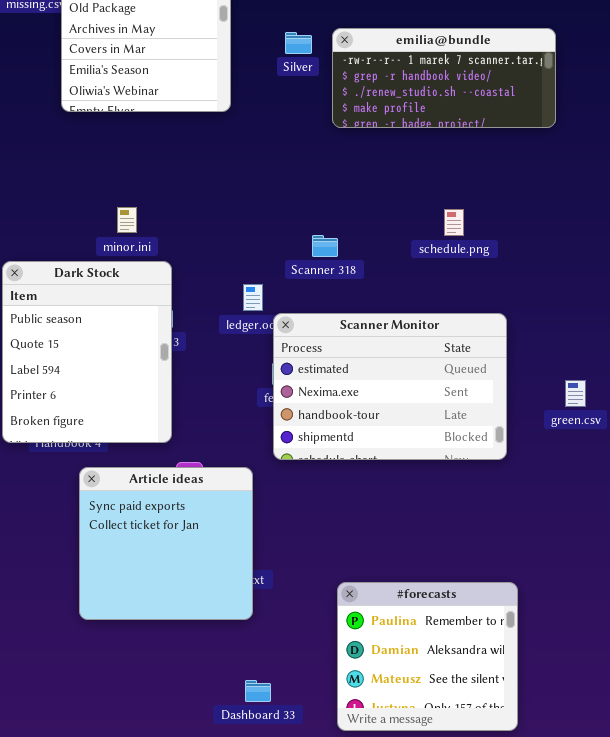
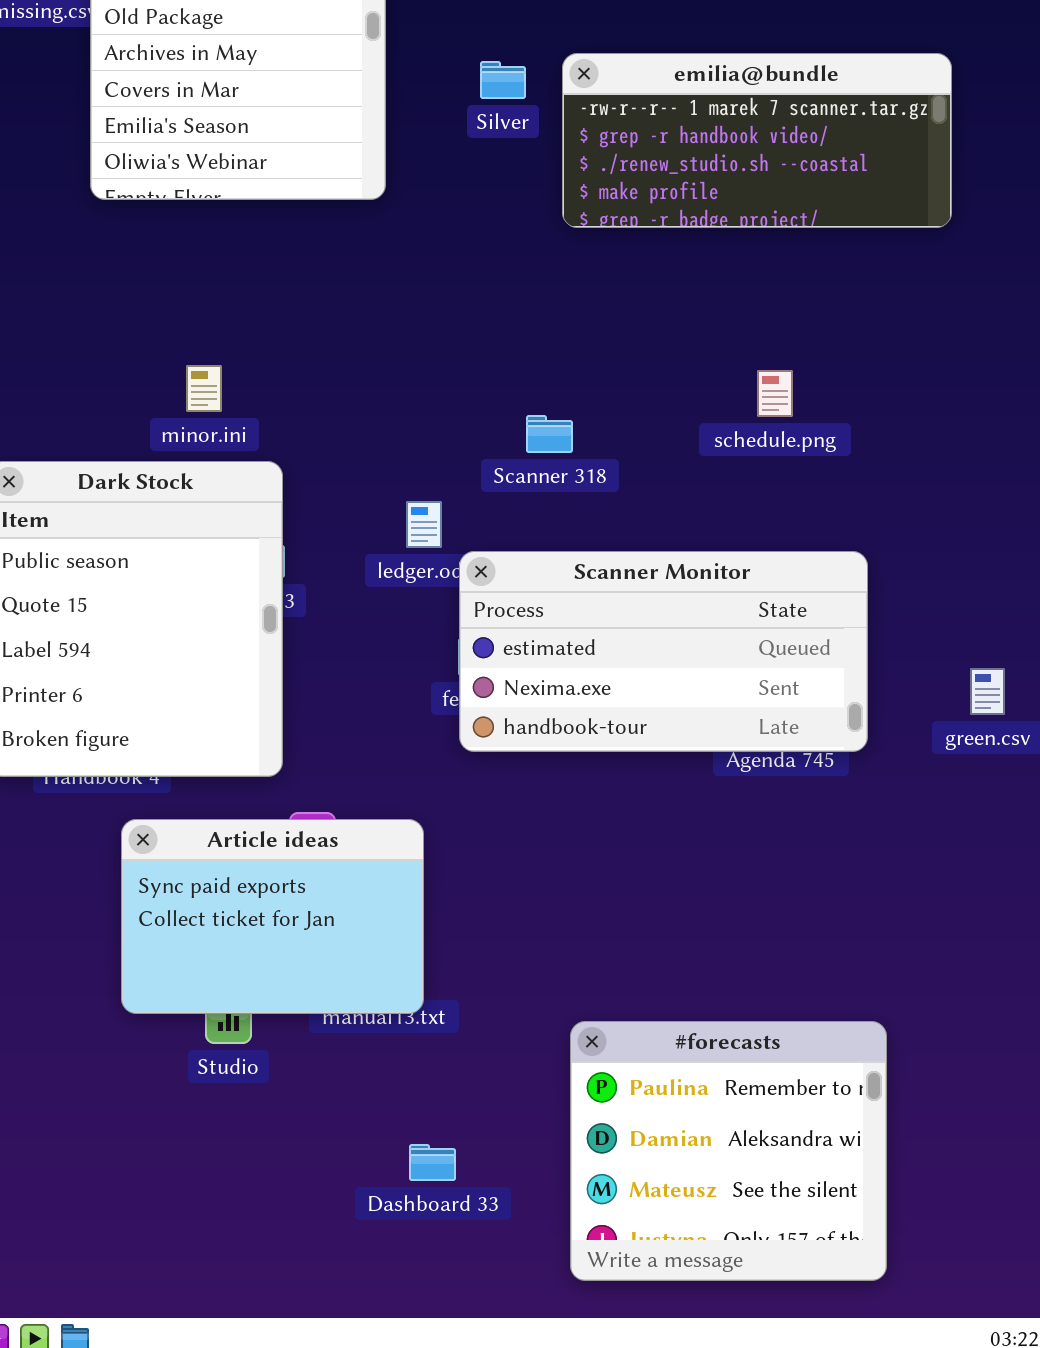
Scanner Monitor: [273,313,507,460] -> [459,551,868,752], resized
Article ideas: [79,467,253,620] -> [121,819,424,1014], resized
Dashboard 33: [245,680,271,702] -> [409,1144,456,1181], moved

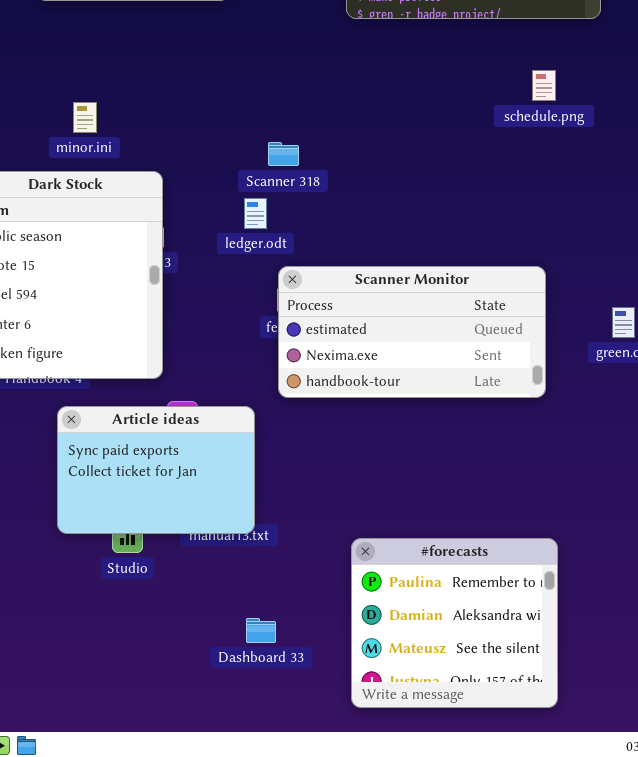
minor.ini: [186,365,222,412] -> [73,102,97,133], moved
schedule.png: [757,370,793,417] -> [532,70,556,101], moved
Scanner 318: [526,415,573,453] -> [268,142,299,166], moved
Scanner Monitor: [459,551,868,752] -> [278,266,546,398], moved

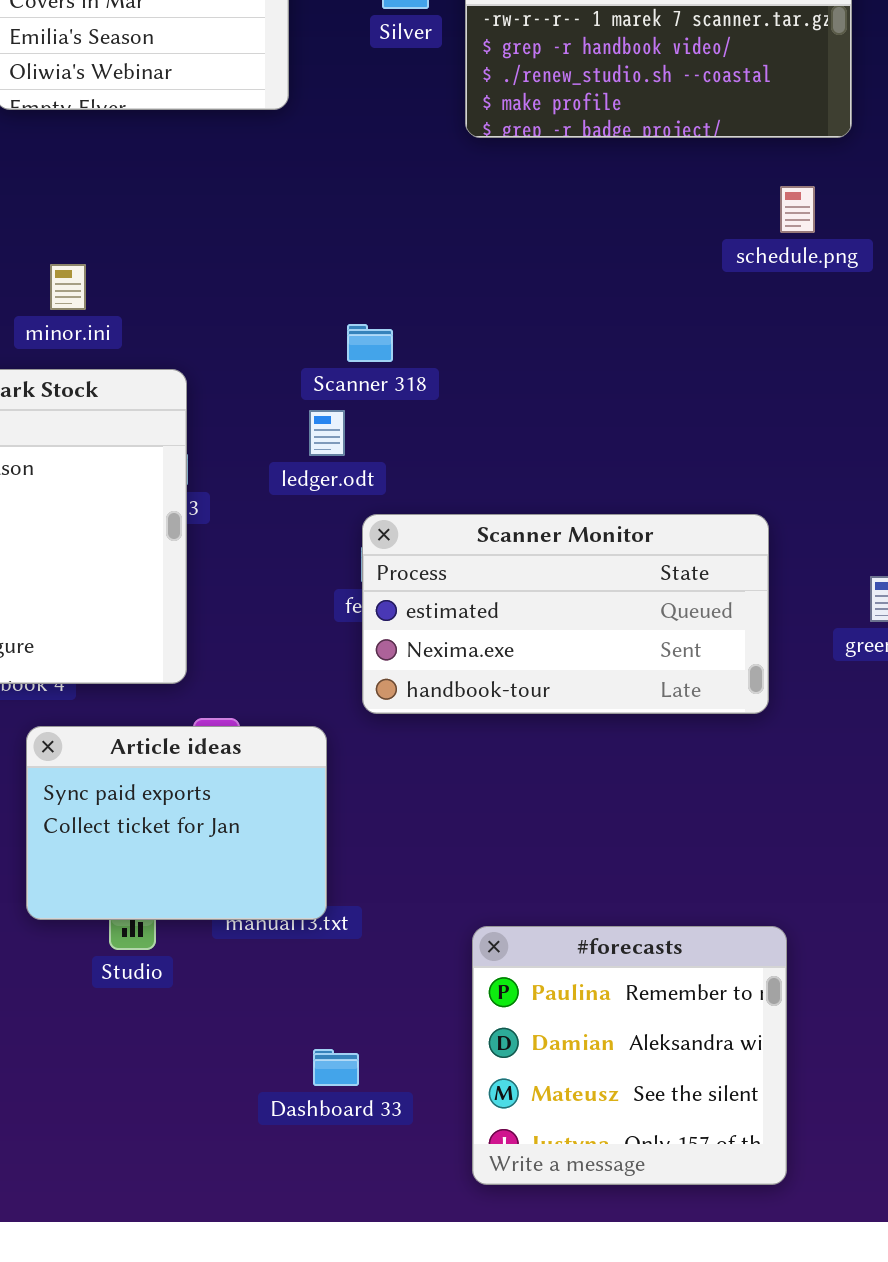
schedule.png: [532,70,556,101] -> [780,186,815,233], moved

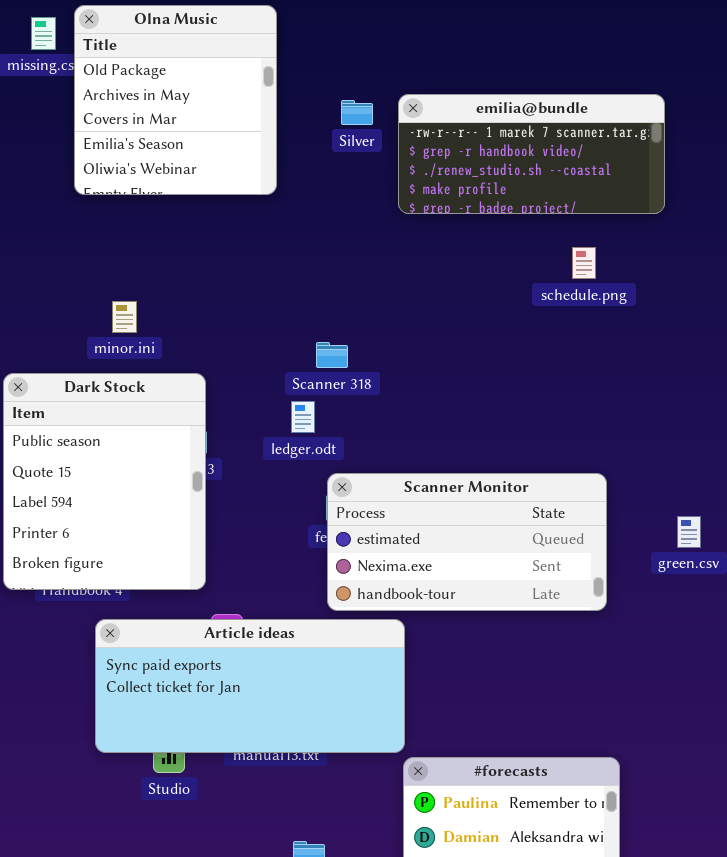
schedule.png: [780,186,815,233] -> [572,247,596,279], moved
Article ideas: [26,726,327,920] -> [95,619,405,753], resized

